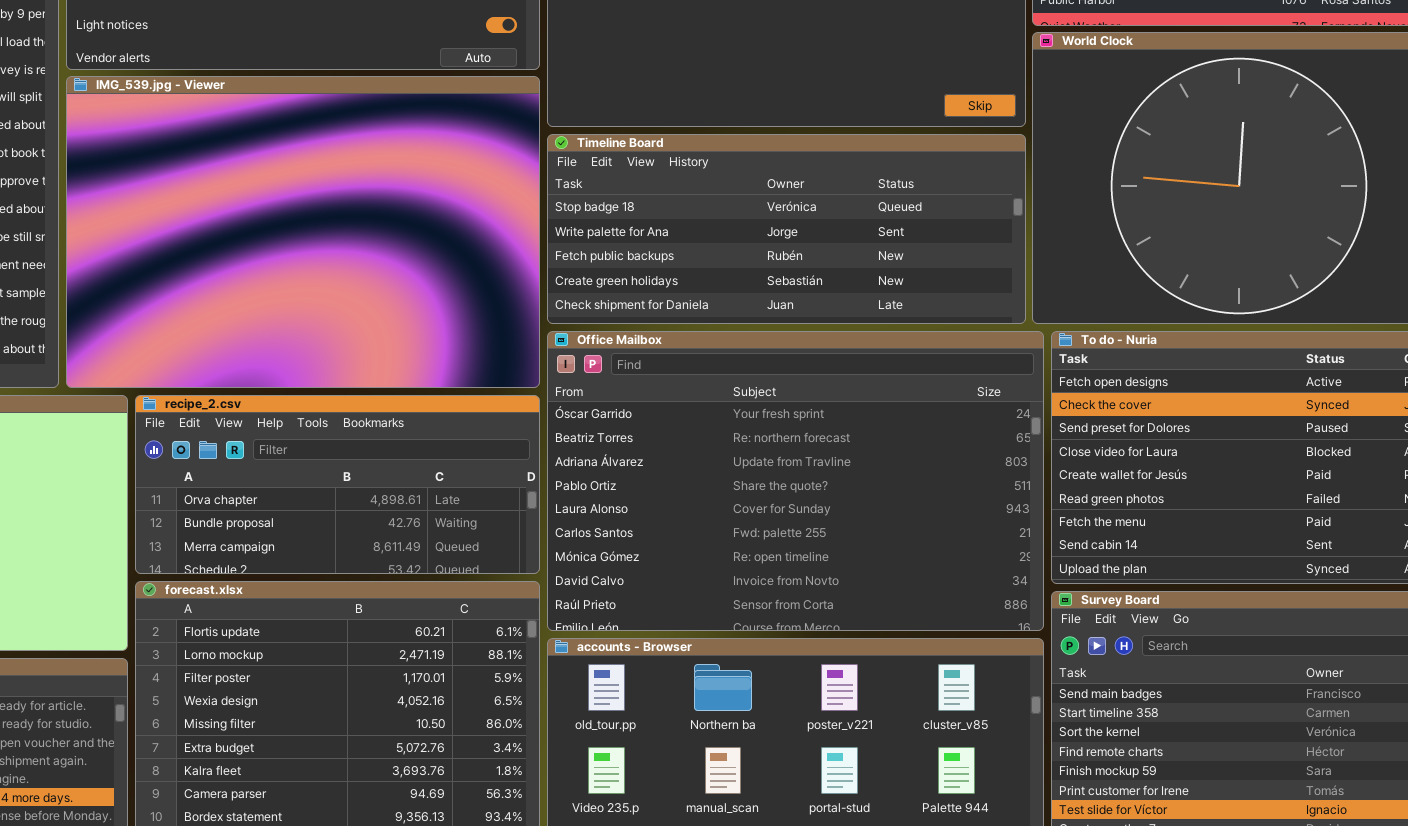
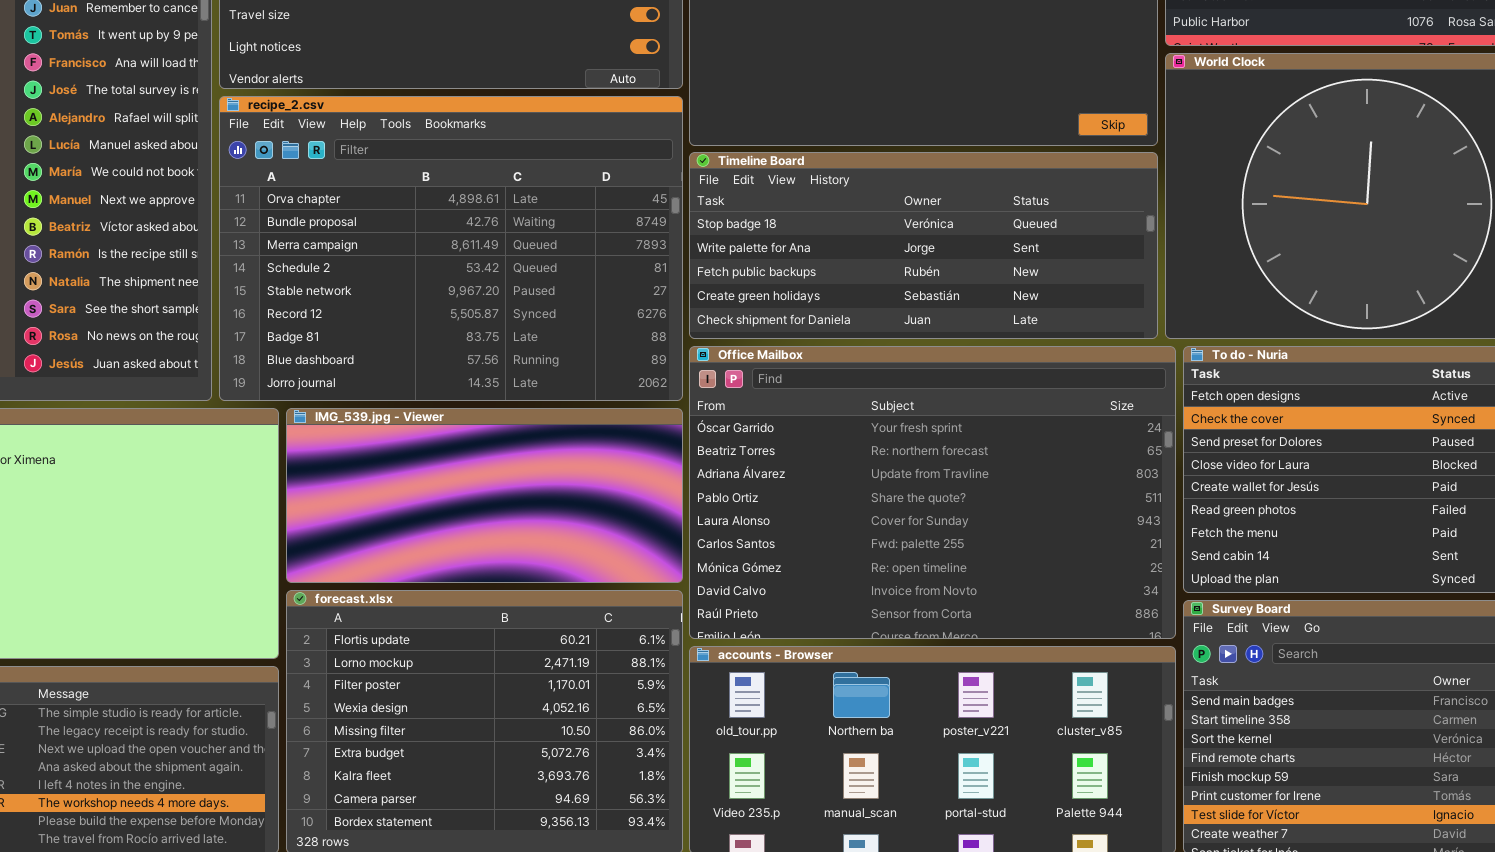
IMG_539.jpg - Viewer: [66,76,540,388] -> [286,408,683,583], moved, resized
recipe_2.csv: [135,395,540,574] -> [219,96,683,401], moved, resized

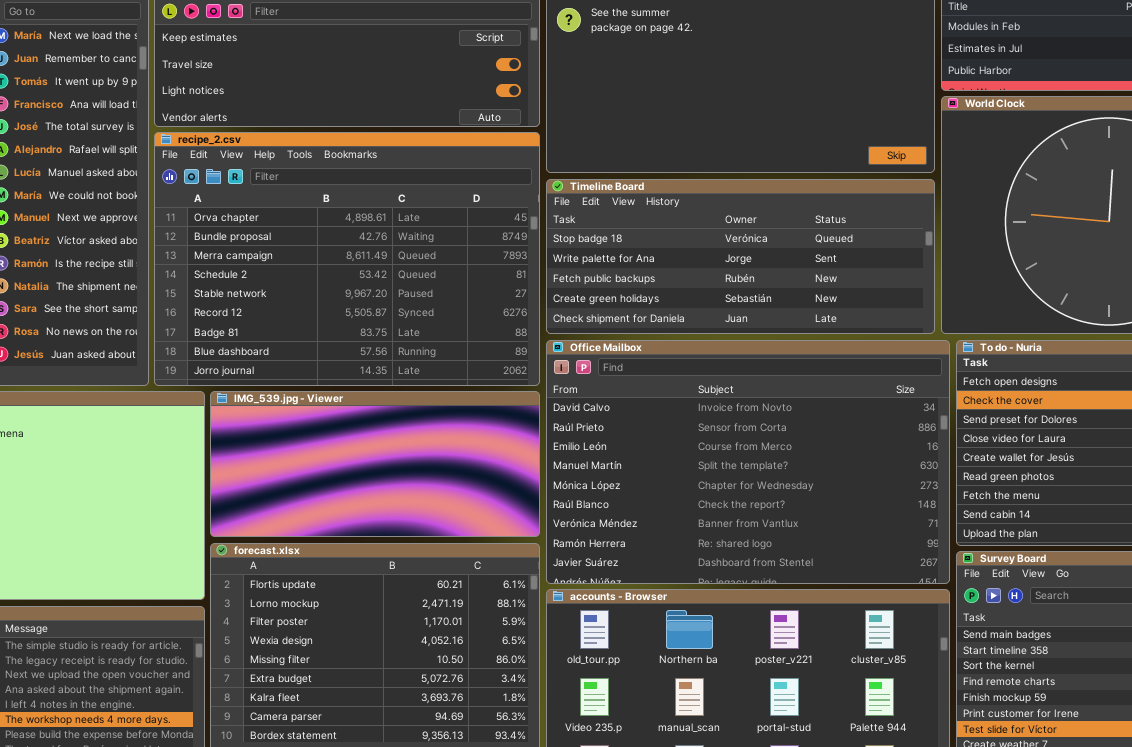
Office Mailbox: [689,346,1176,639] -> [546,340,950,584], scrolled down 7 rows

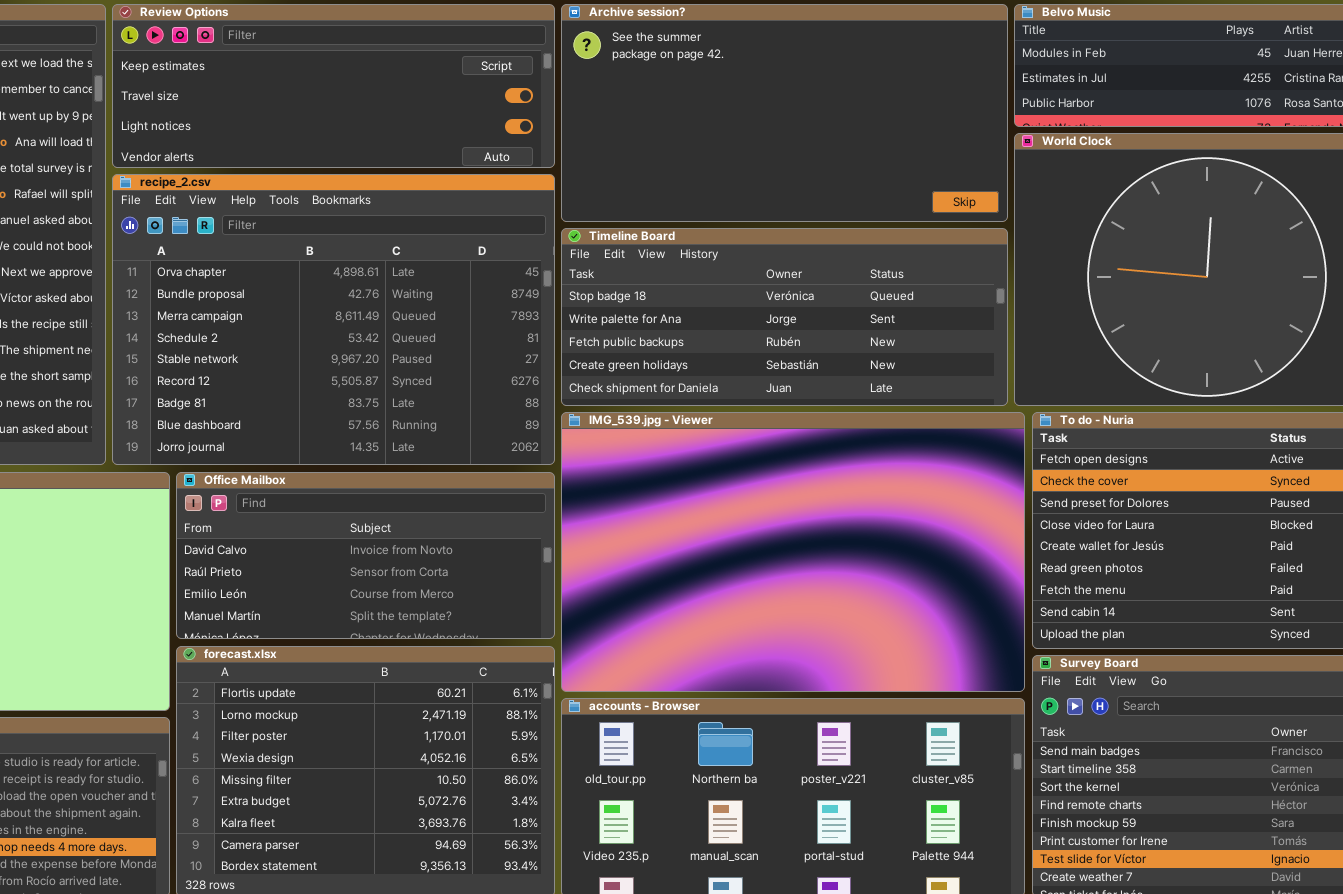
Office Mailbox: [546,340,950,584] -> [176,472,555,639], moved, resized
IMG_539.jpg - Viewer: [210,391,540,537] -> [561,412,1025,692], moved, resized

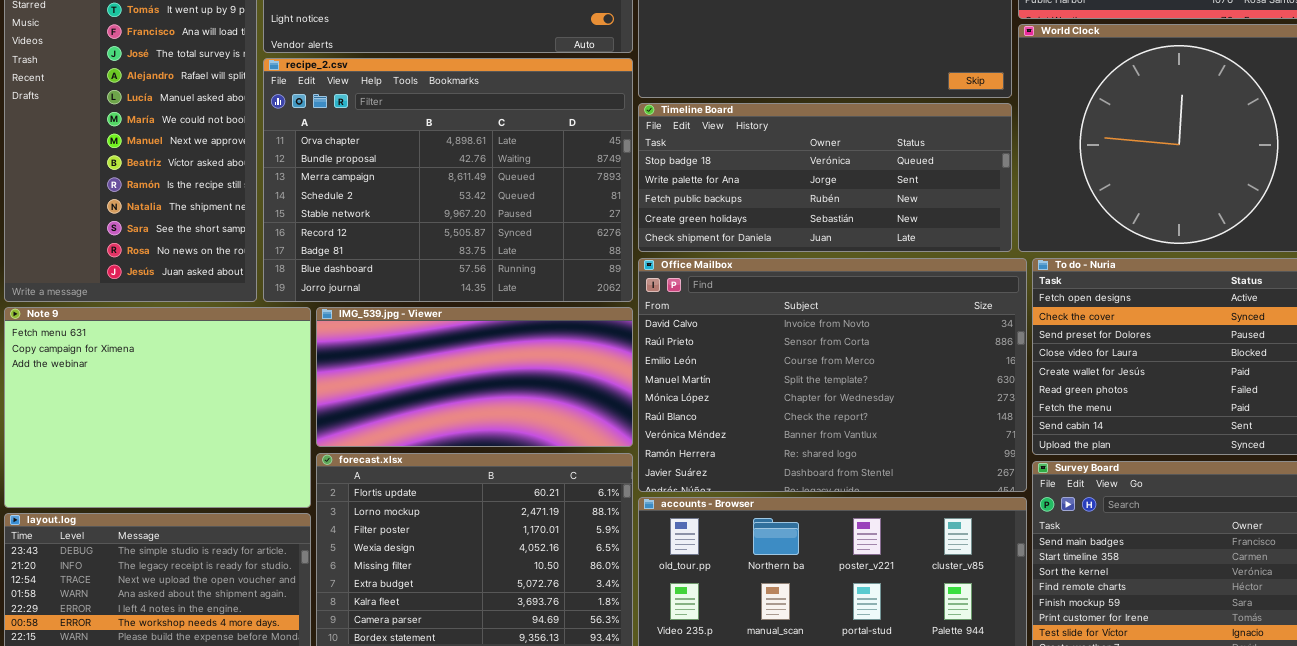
IMG_539.jpg - Viewer: [561,412,1025,692] -> [316,307,633,447], moved, resized
Office Mailbox: [176,472,555,639] -> [638,258,1027,492], moved, resized

